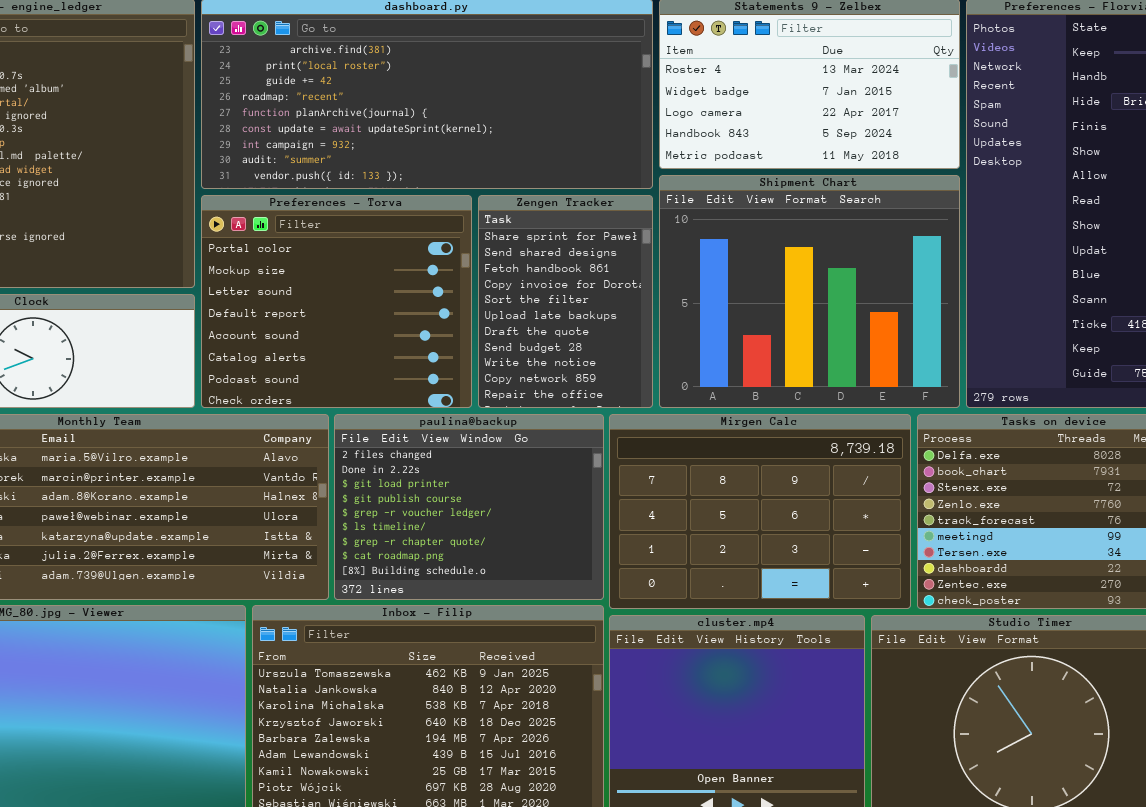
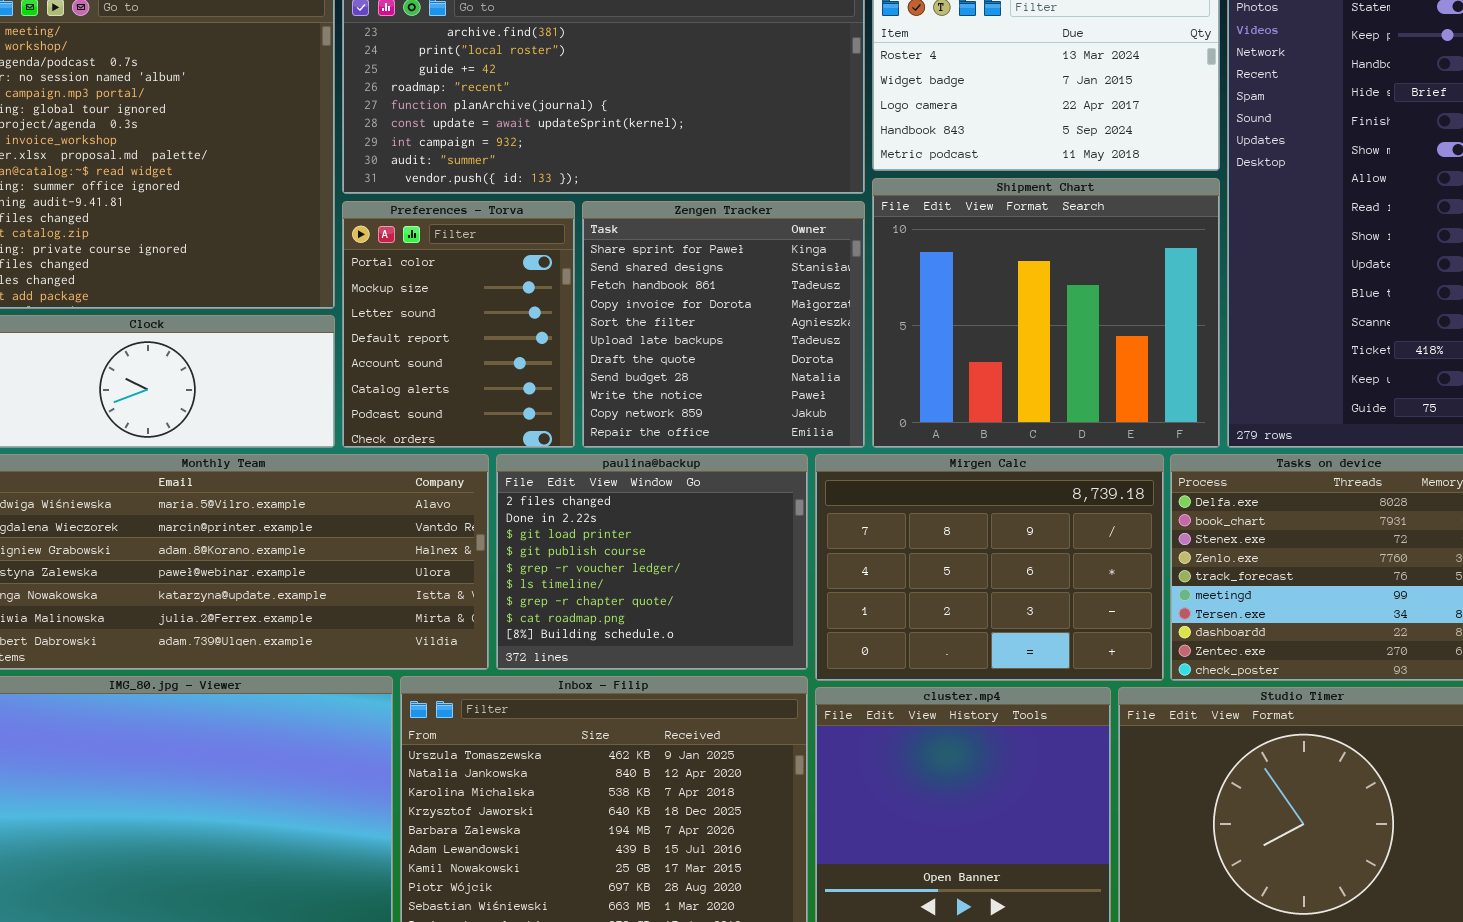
Preferences - Torva: [201,195,472,408] -> [342,201,575,448], resized
Zengen Tracker: [478,195,653,408] -> [582,201,865,448], resized

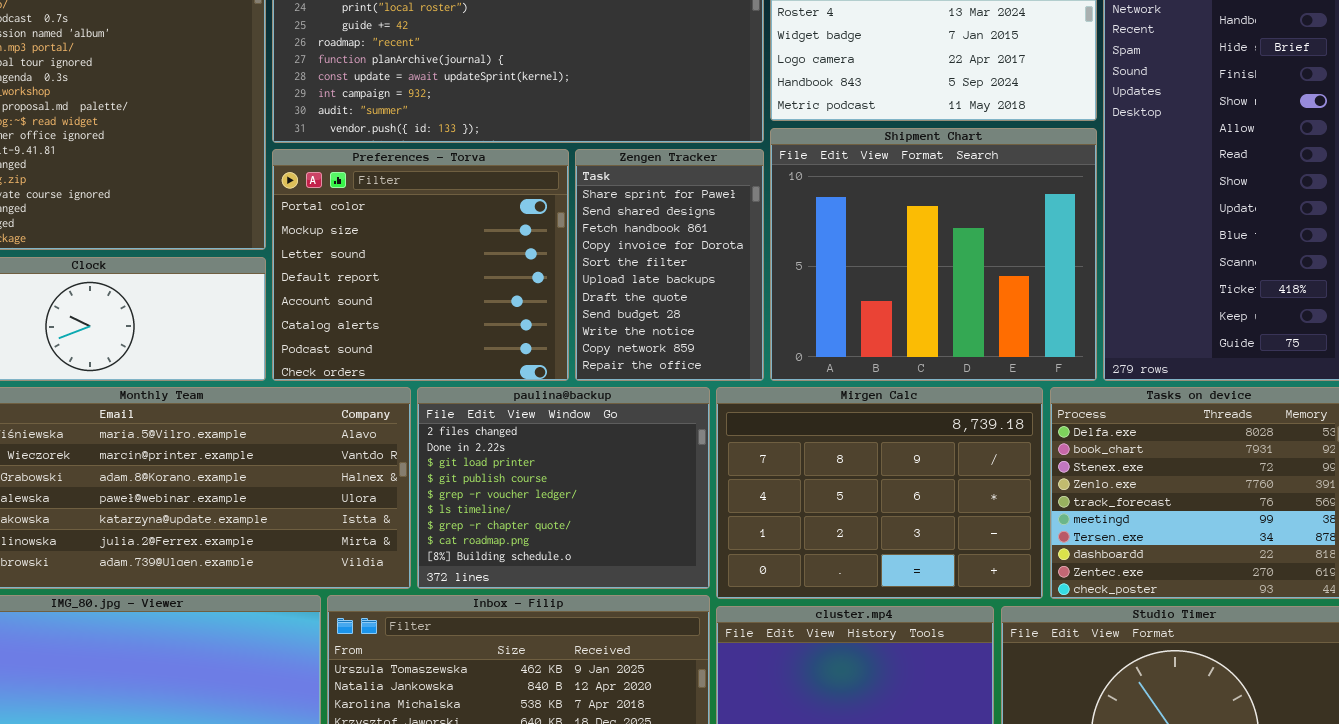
Preferences - Torva: [342,201,575,448] -> [272,149,569,381], resized
Zengen Tracker: [582,201,865,448] -> [575,149,764,381], resized

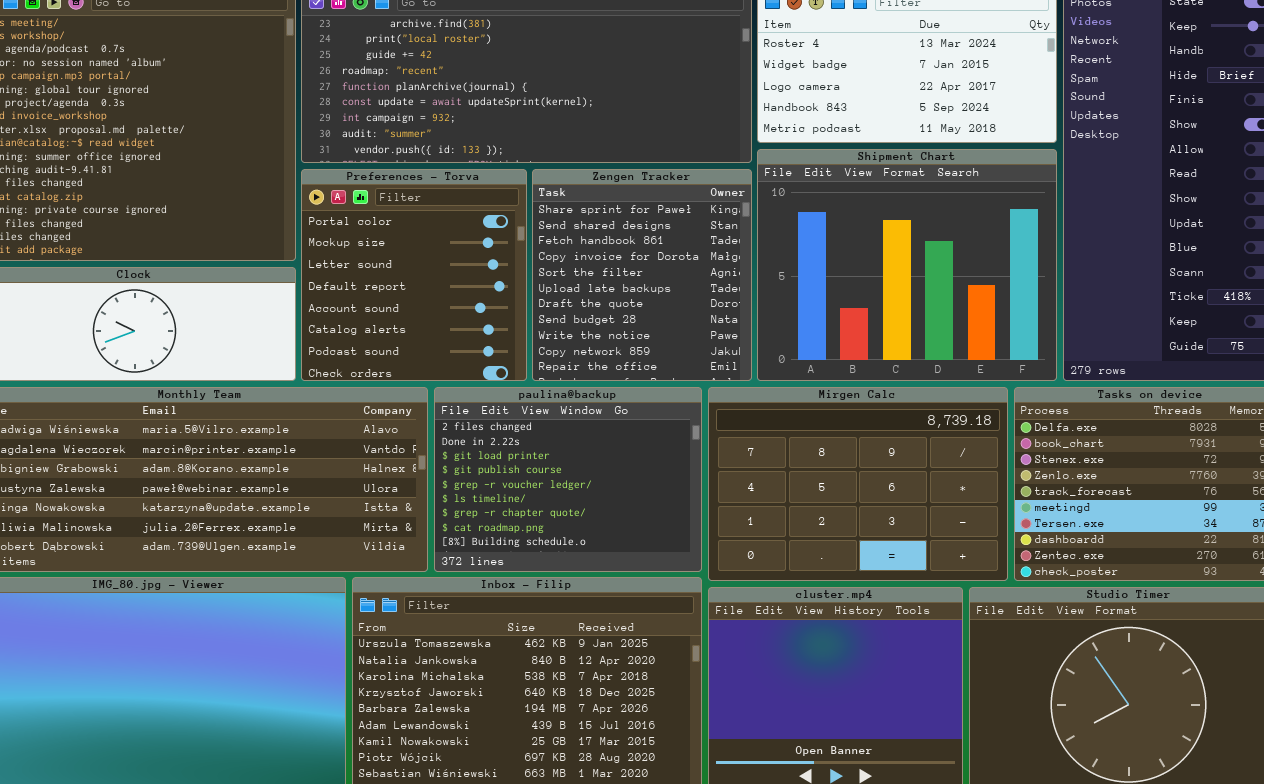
Preferences - Torva: [272,149,569,381] -> [301,169,527,381], resized
Zengen Tracker: [575,149,764,381] -> [532,169,752,381], resized

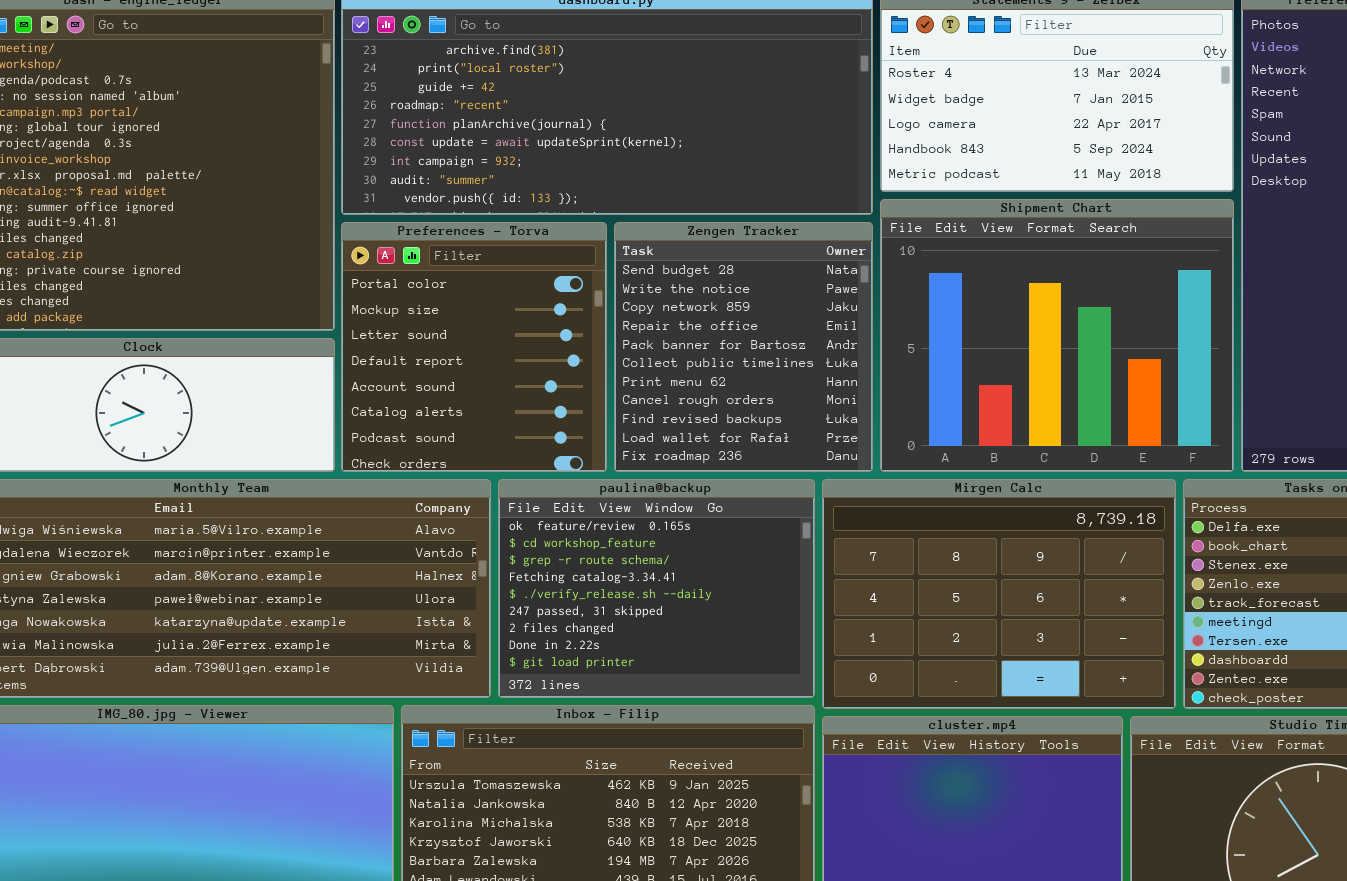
Zengen Tracker: [532,169,752,381] -> [614,222,873,472], scrolled down 7 rows
paulina@backup: [434,387,702,572] -> [498,479,815,698], scrolled up 6 rows

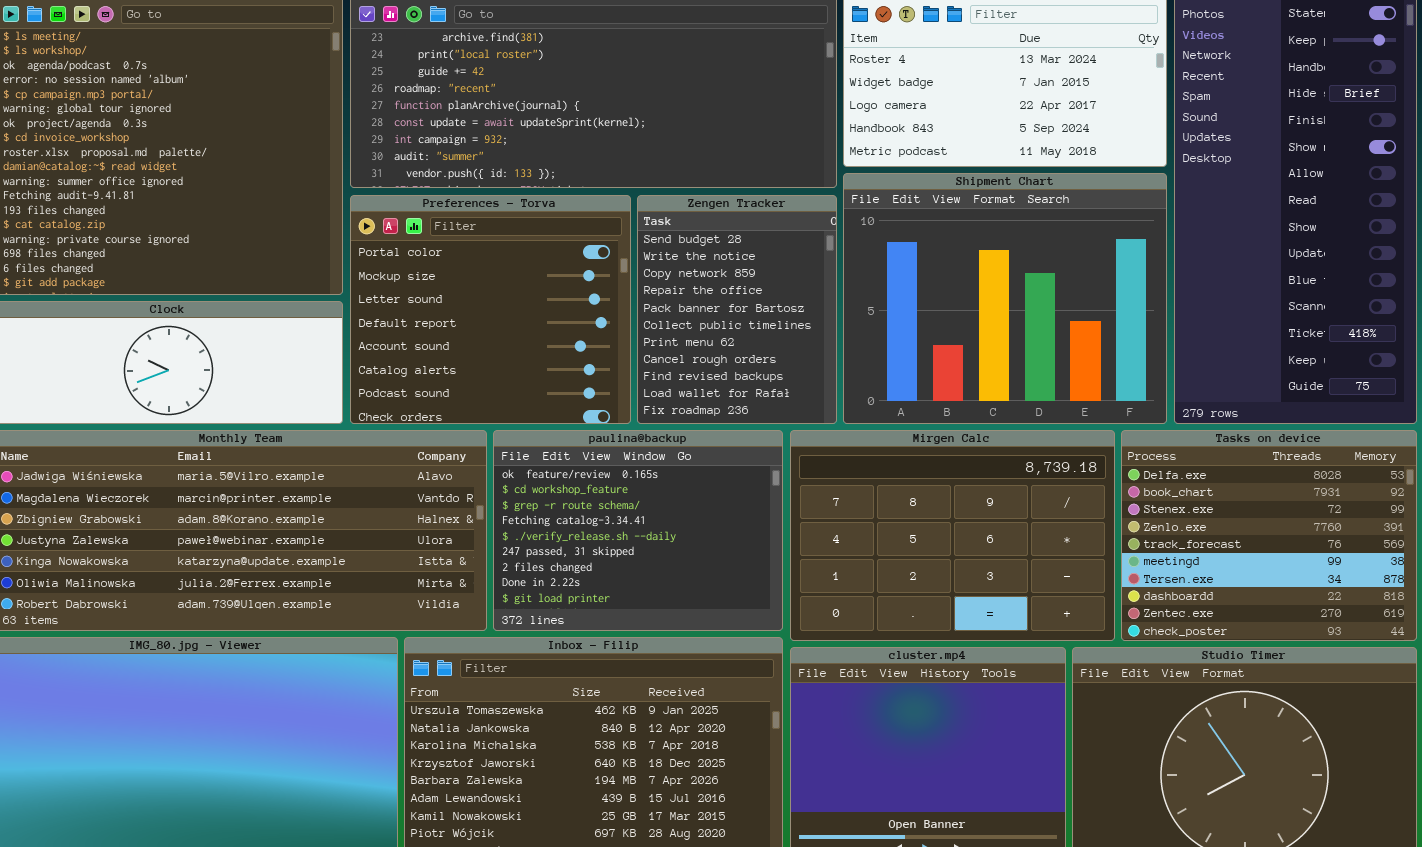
Preferences - Torva: [341,222,607,472] -> [350,195,631,424], resized
Zengen Tracker: [614,222,873,472] -> [637,195,837,424], resized

